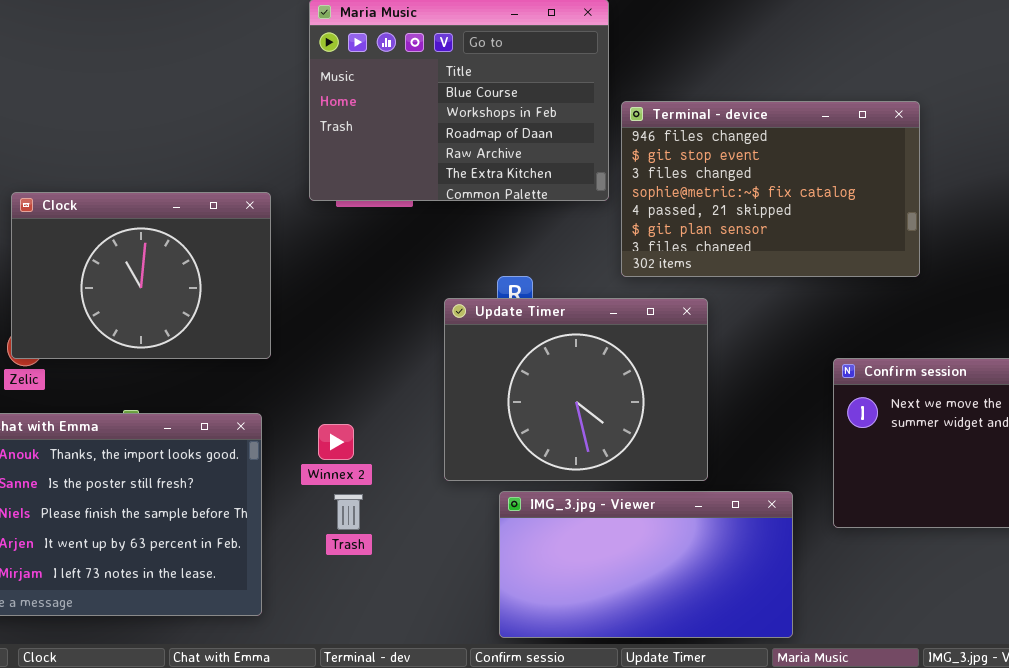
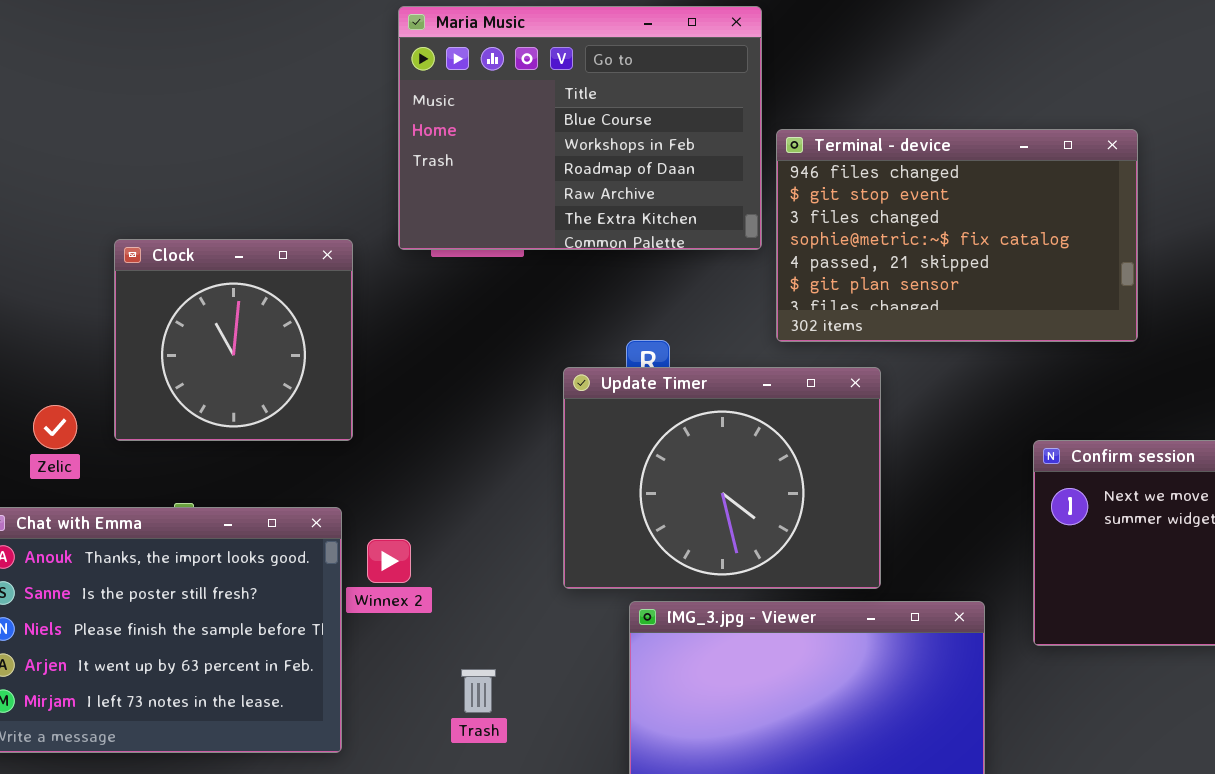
Clock: [11,192,271,359] -> [114,239,353,441], resized
Winnex 2: [318,424,354,460] -> [367,539,411,583], moved
Trash: [334,494,363,530] -> [461,669,496,713], moved

